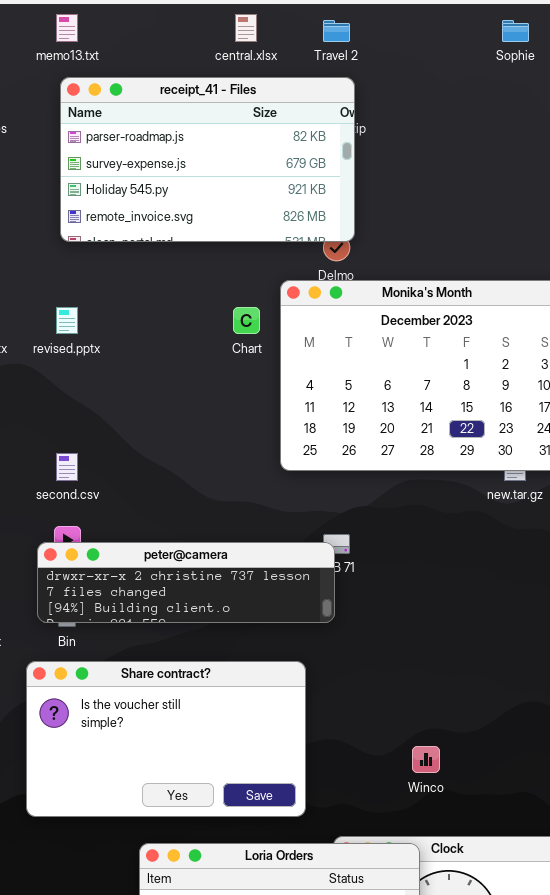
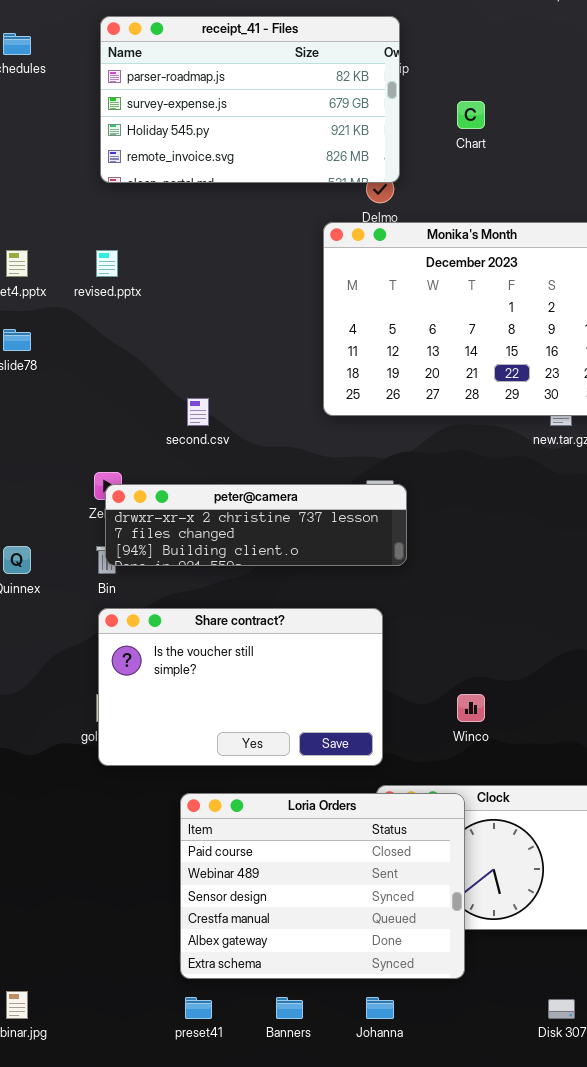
Chart: [233,307,260,334] -> [457,101,485,129], moved
second.csv: [56,453,78,481] -> [187,398,209,426], moved
peter@camera: [37,542,335,623] -> [105,484,407,566], moved
Share contract?: [26,661,306,817] -> [98,608,383,766], moved

